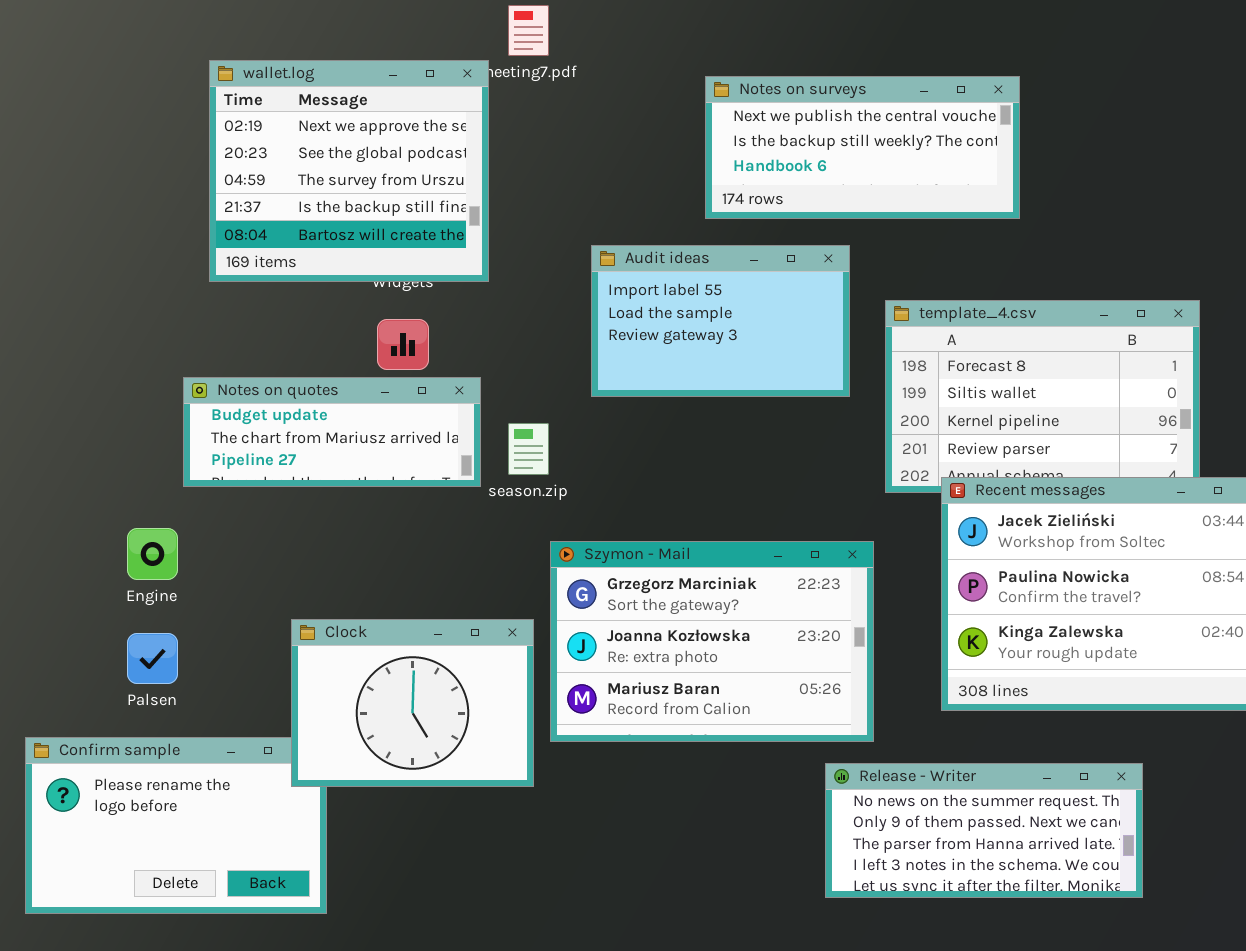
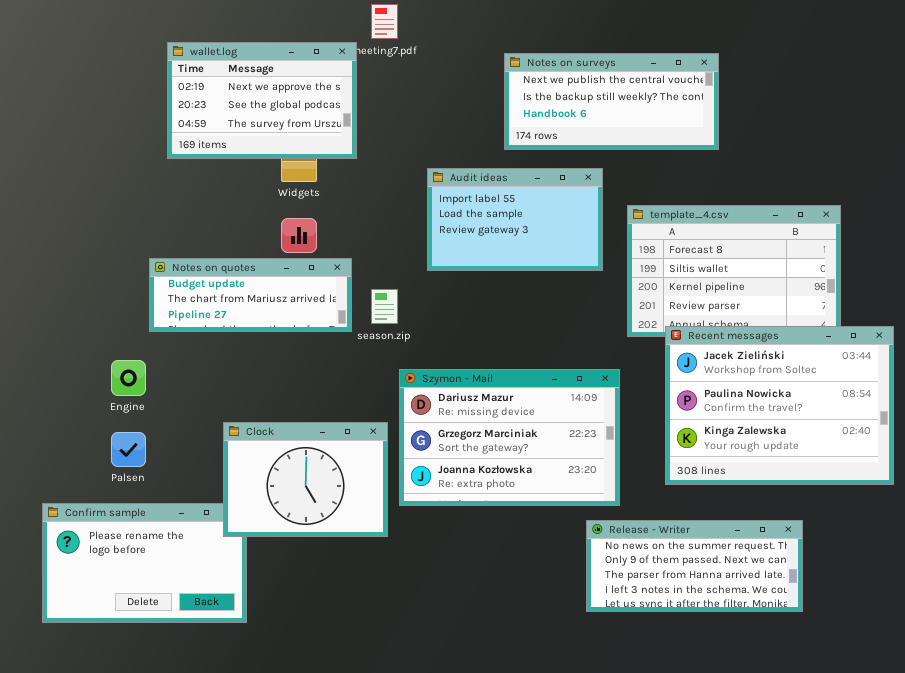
wallet.log: [209,60,489,282] -> [167,42,357,159], resized
Szymon - Mail: [550,541,874,742] -> [399,369,620,506], scrolled up 1 row

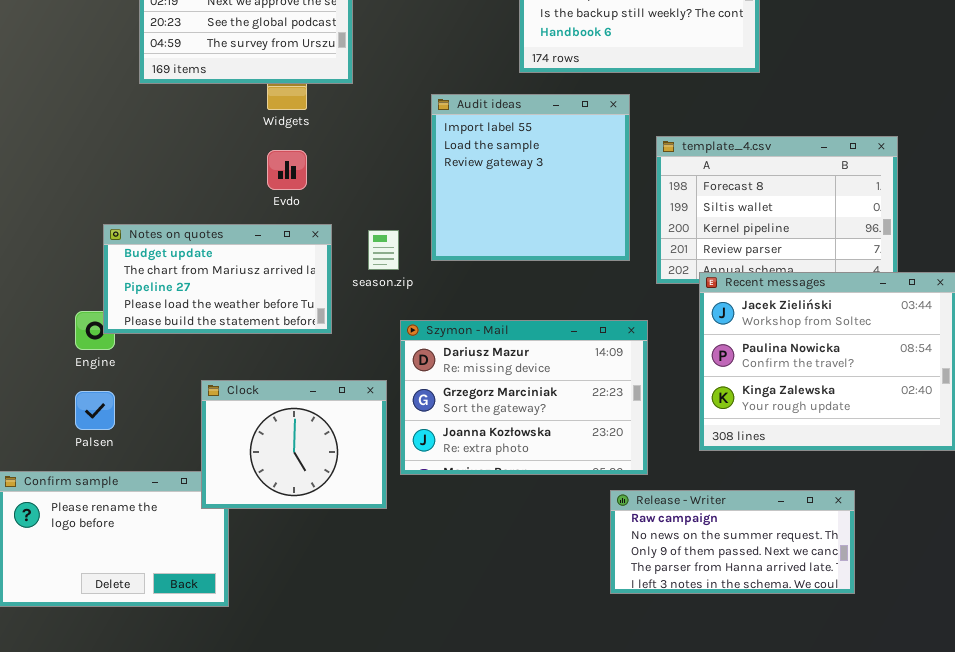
Audit ideas: [427,168,603,271] -> [431,94,630,261], resized
Notes on quotes: [149,258,352,332] -> [103,224,332,334], moved, resized
Release - Writer: [586,520,803,612] -> [610,490,855,594], scrolled up 1 row

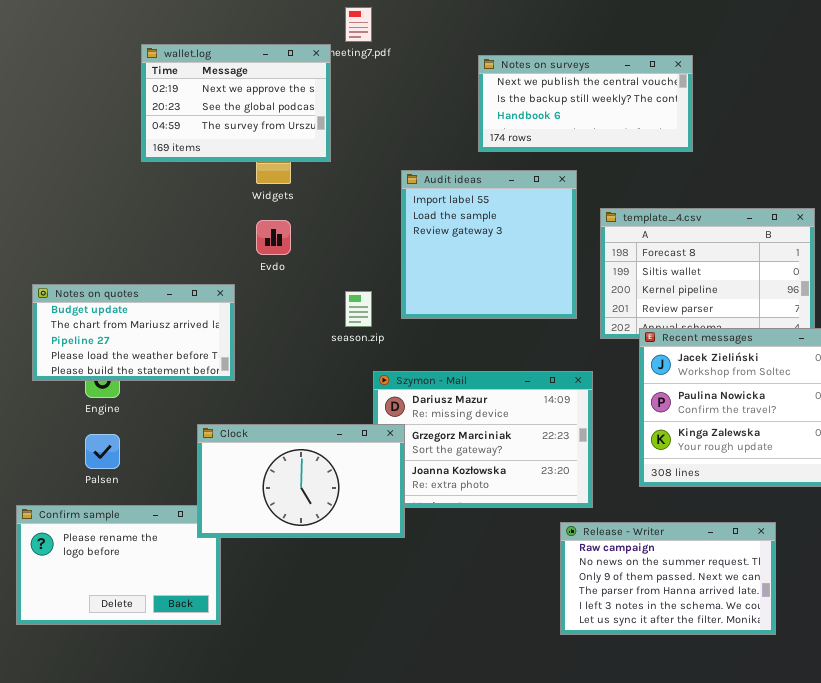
Notes on quotes: [103,224,332,334] -> [32,284,235,381], moved
Clock: [201,380,387,509] -> [197,424,405,538], resized
Release - Writer: [610,490,855,594] -> [560,522,776,635], resized

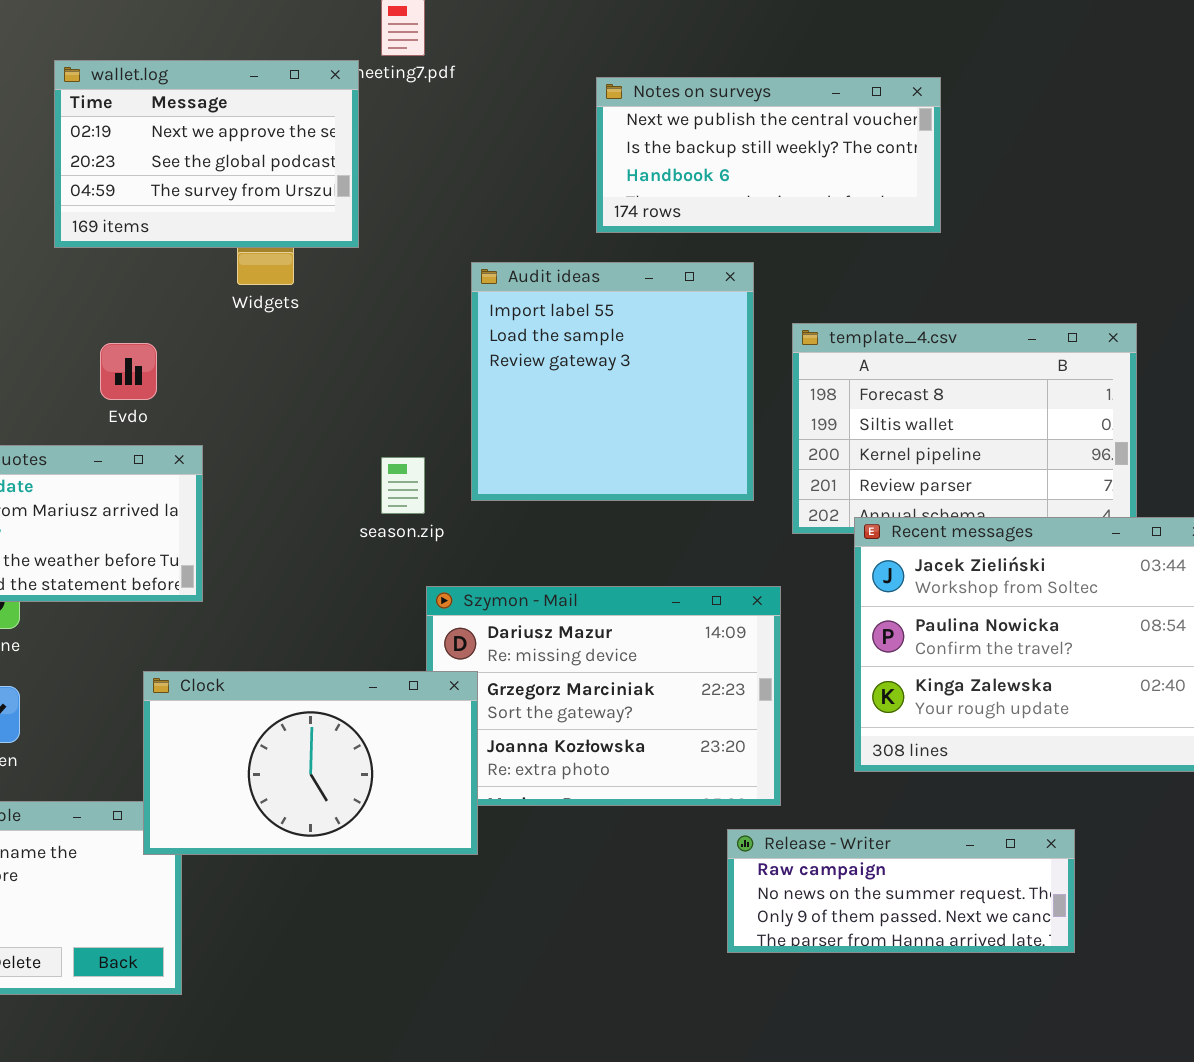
Evdo: [256,220,291,255] -> [100,343,157,400], moved
Release - Writer: [560,522,776,635] -> [727,829,1075,953], resized

